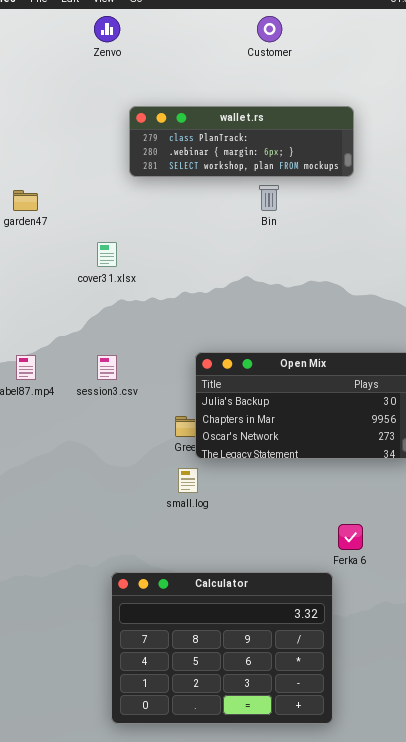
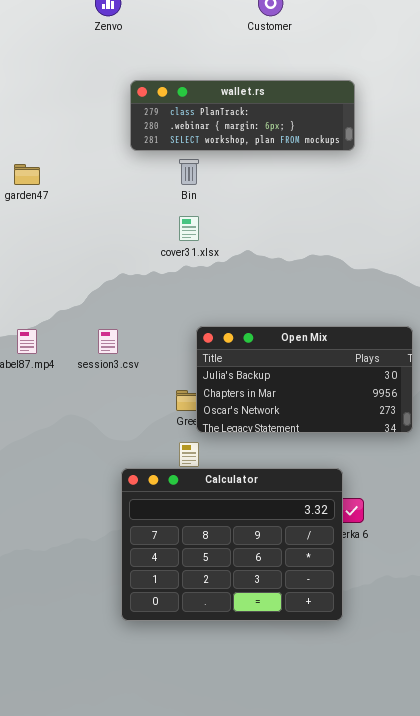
Bin: [259,185,279,211] -> [179,159,199,185], moved
cover31.xlsx: [97,242,117,267] -> [179,216,199,241], moved
Calculator: [111,572,333,724] -> [121,468,343,621], moved

